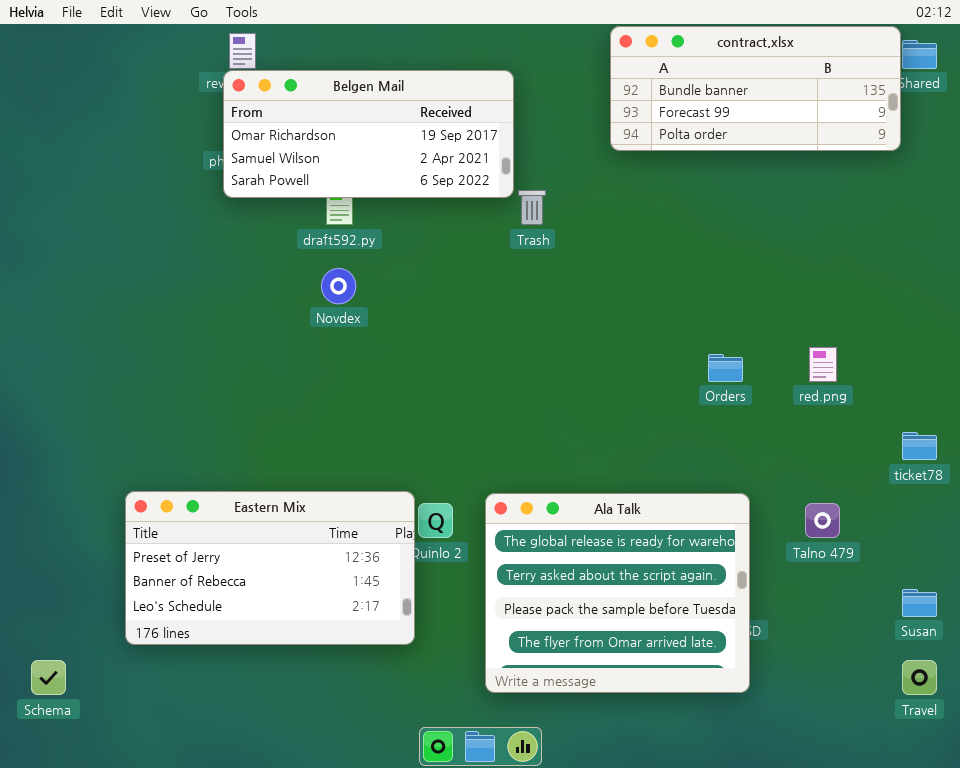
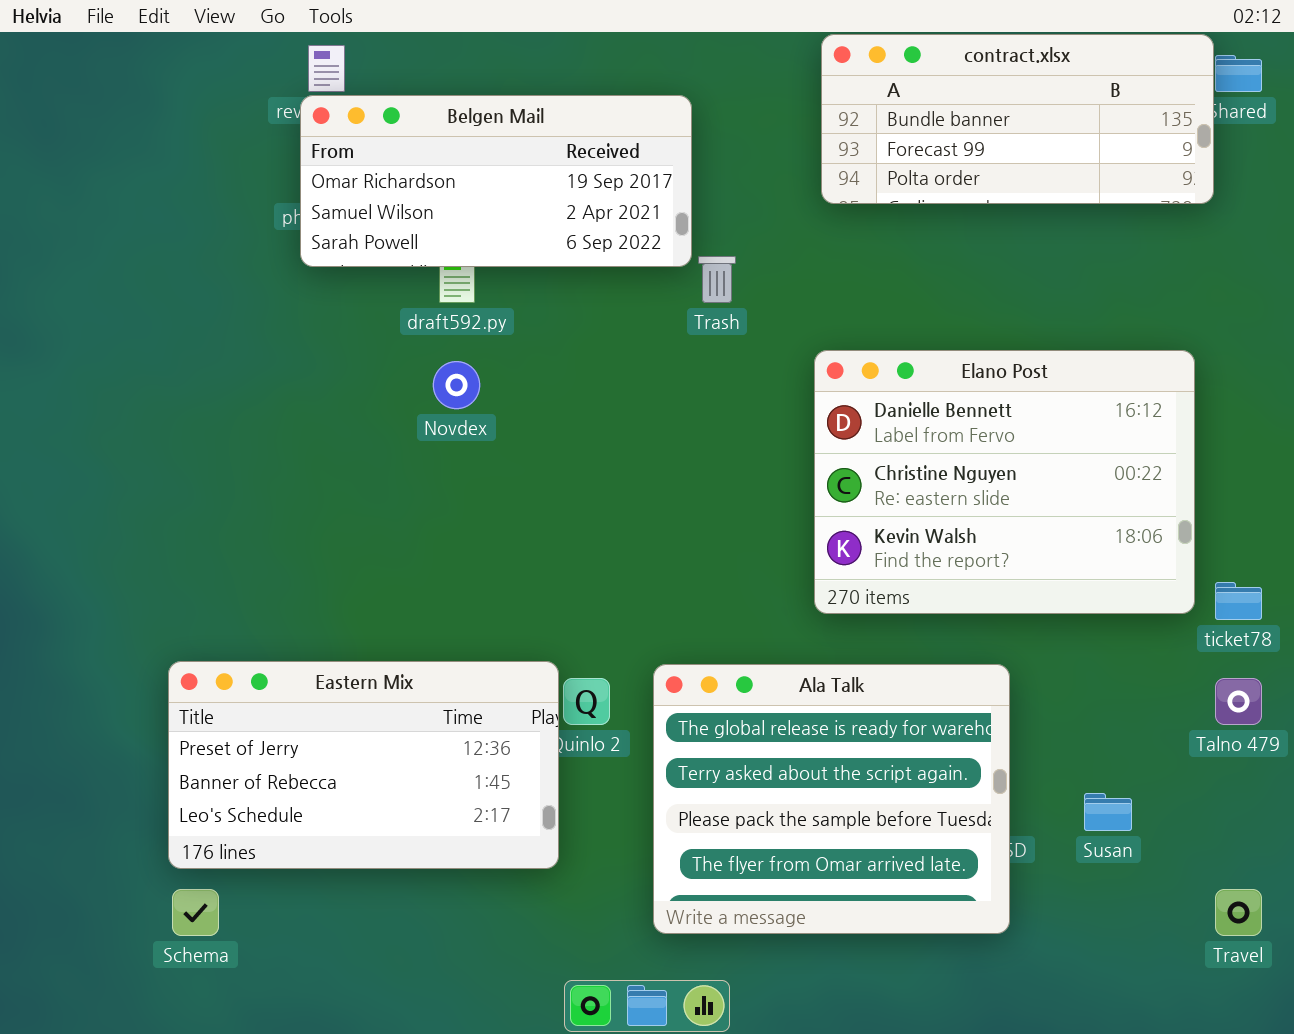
Elano Post: none -> [814,350,1195,614], opened
Talno 479: [805,503,840,538] -> [1215,678,1262,725], moved
Susan: [902,589,937,617] -> [1084,793,1132,831], moved
Schema: [31,660,66,695] -> [172,889,219,936], moved

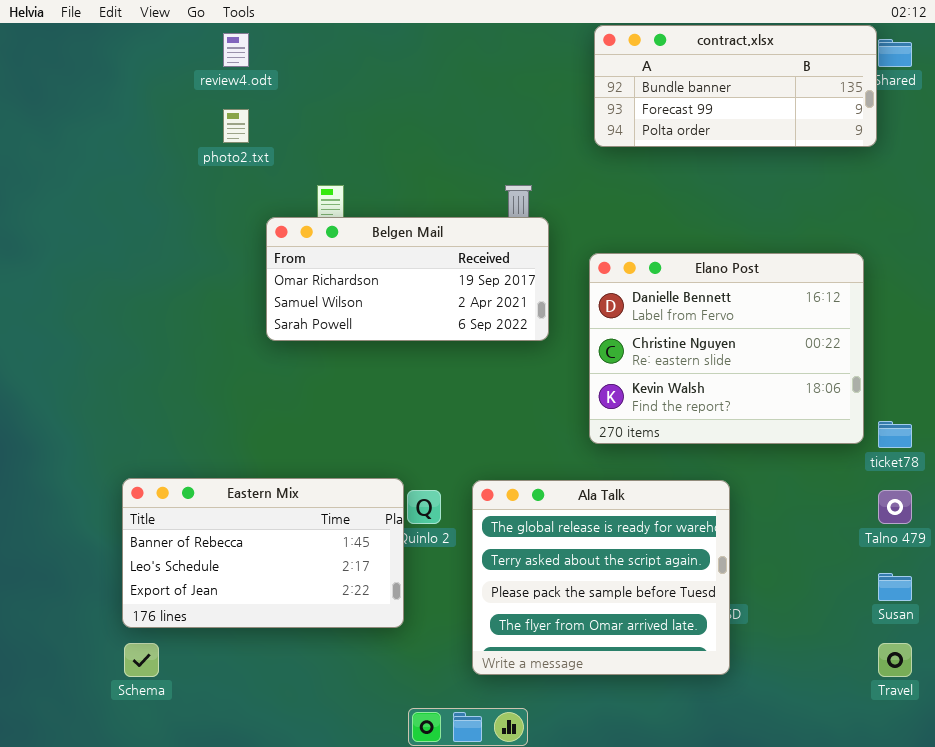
Belgen Mail: [300,95,692,267] -> [266,217,549,341], moved
Eastern Mix: [168,661,559,869] -> [122,478,404,628], scrolled down 1 row
Susan: [1084,793,1132,831] -> [878,573,912,601], moved

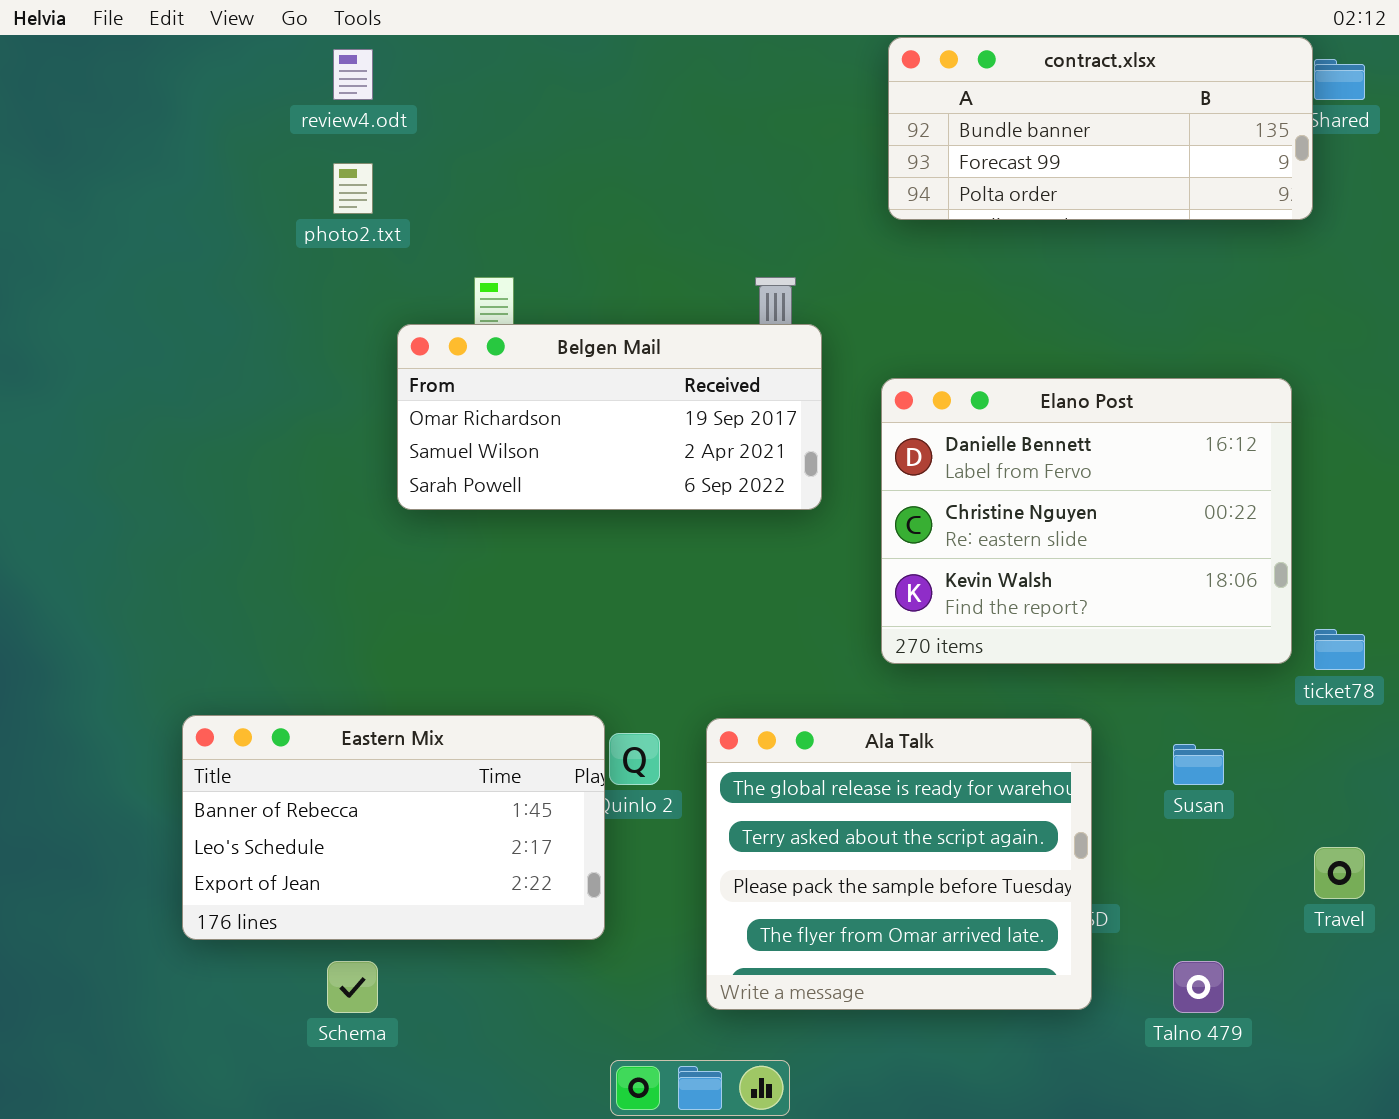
Talno 479: [878,490,912,524] -> [1173,961,1224,1013], moved
Susan: [878,573,912,601] -> [1173,744,1224,785], moved
Schema: [124,643,159,677] -> [327,961,378,1013], moved
Travel: [878,643,912,677] -> [1314,847,1365,899], moved

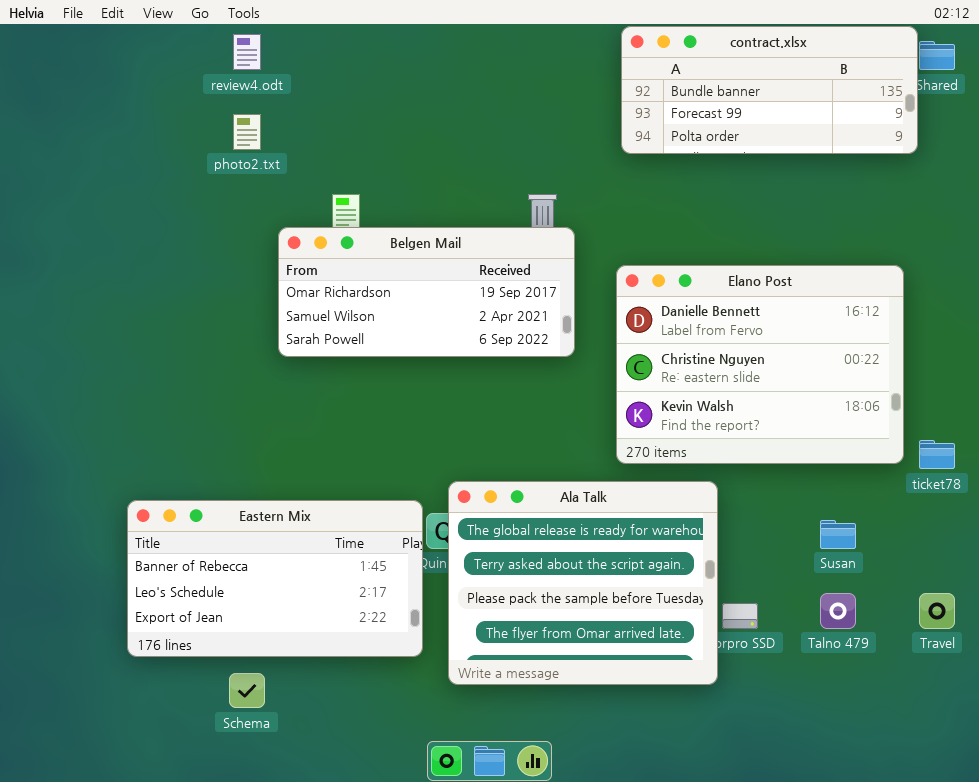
Ala Talk: [706,718,1092,1010] -> [448,481,718,685], moved
Talno 479: [1173,961,1224,1013] -> [820,593,856,629], moved

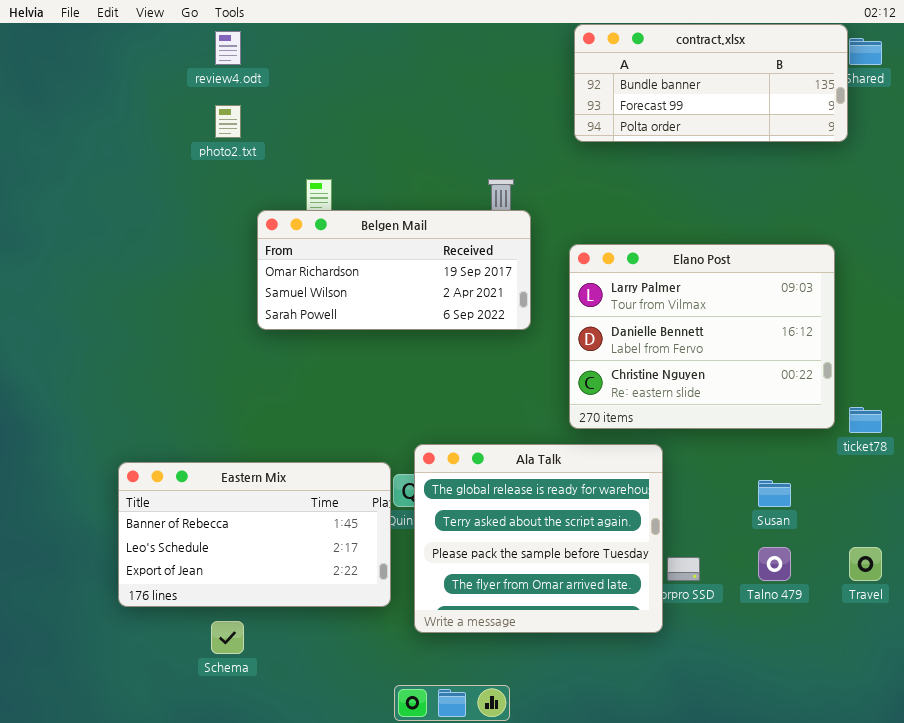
Elano Post: [616,265,904,464] -> [569,244,835,429], scrolled up 1 row

